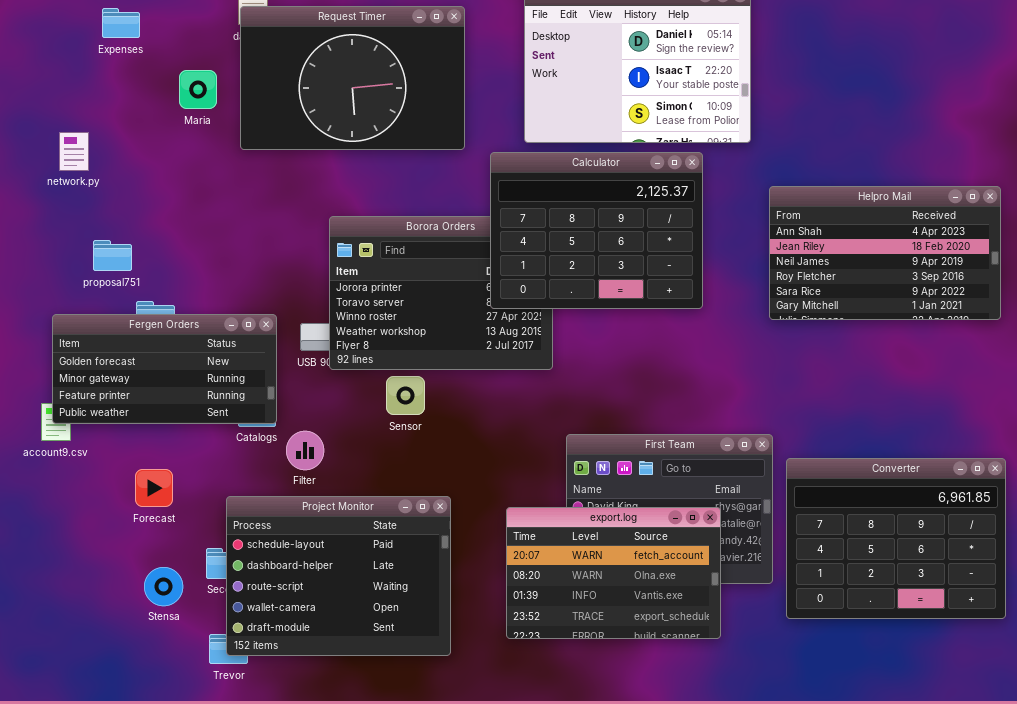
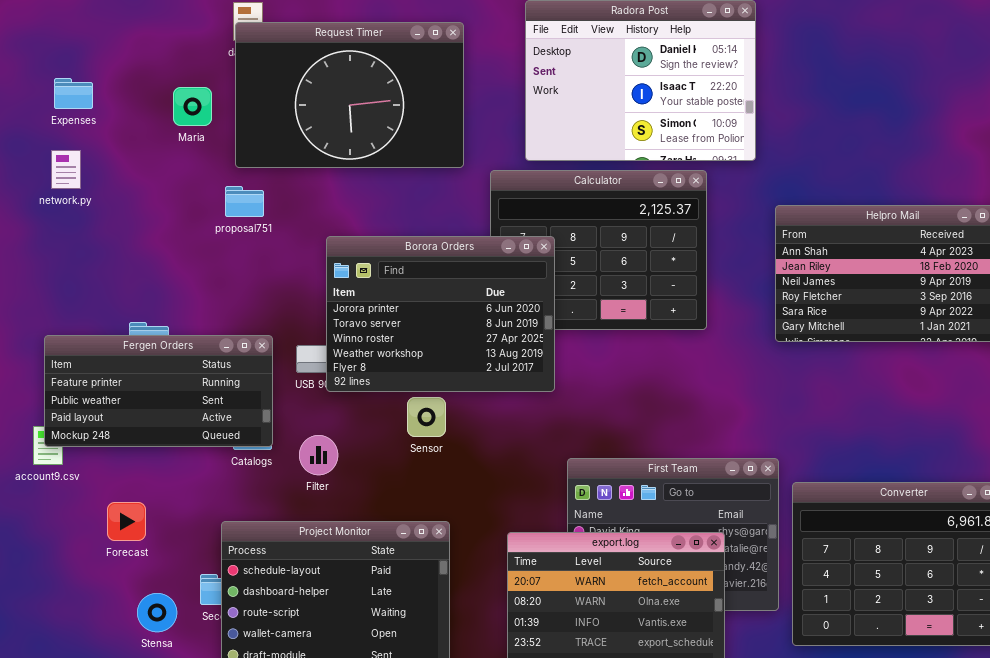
Expenses: [102,8,140,38] -> [54,78,93,109], moved
Borora Orders: [329,216,553,370] -> [326,236,555,392], raised
proposal751: [93,240,132,271] -> [225,186,264,217], moved
Fergen Orders: [52,314,277,424] -> [44,335,273,447], scrolled down 2 rows
Sensor: [386,376,425,415] -> [407,397,446,437], moved
Filter: [286,431,324,470] -> [299,435,338,475], moved
Forecast: [135,469,173,507] -> [107,502,146,541], moved

